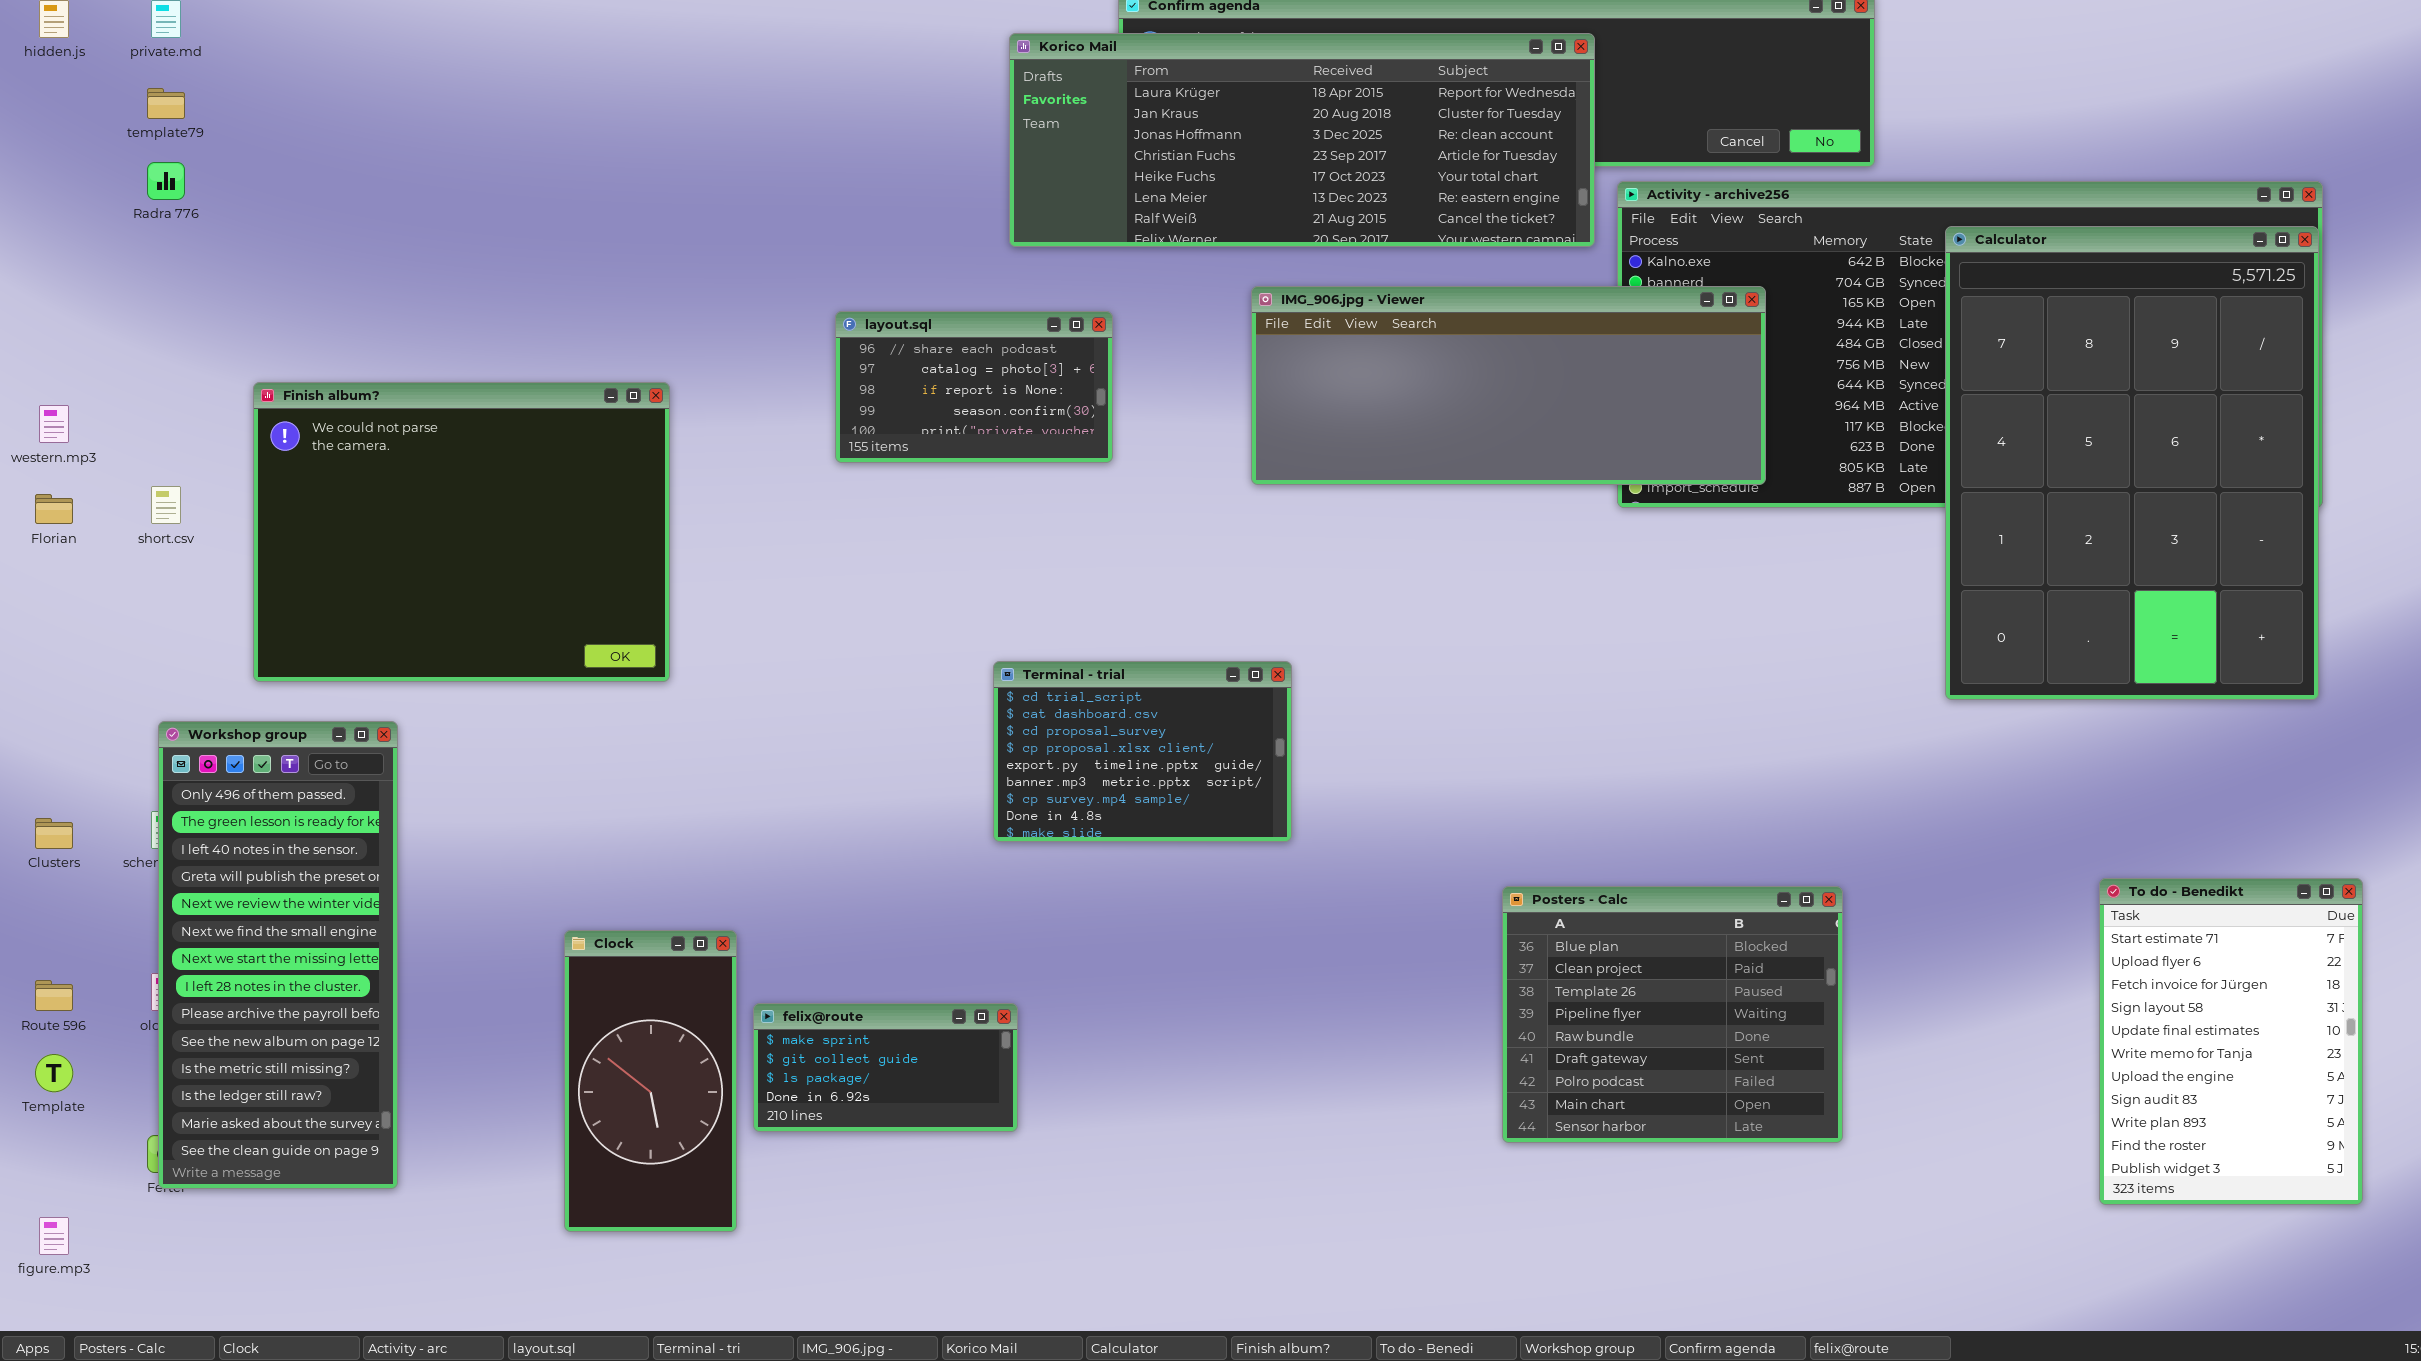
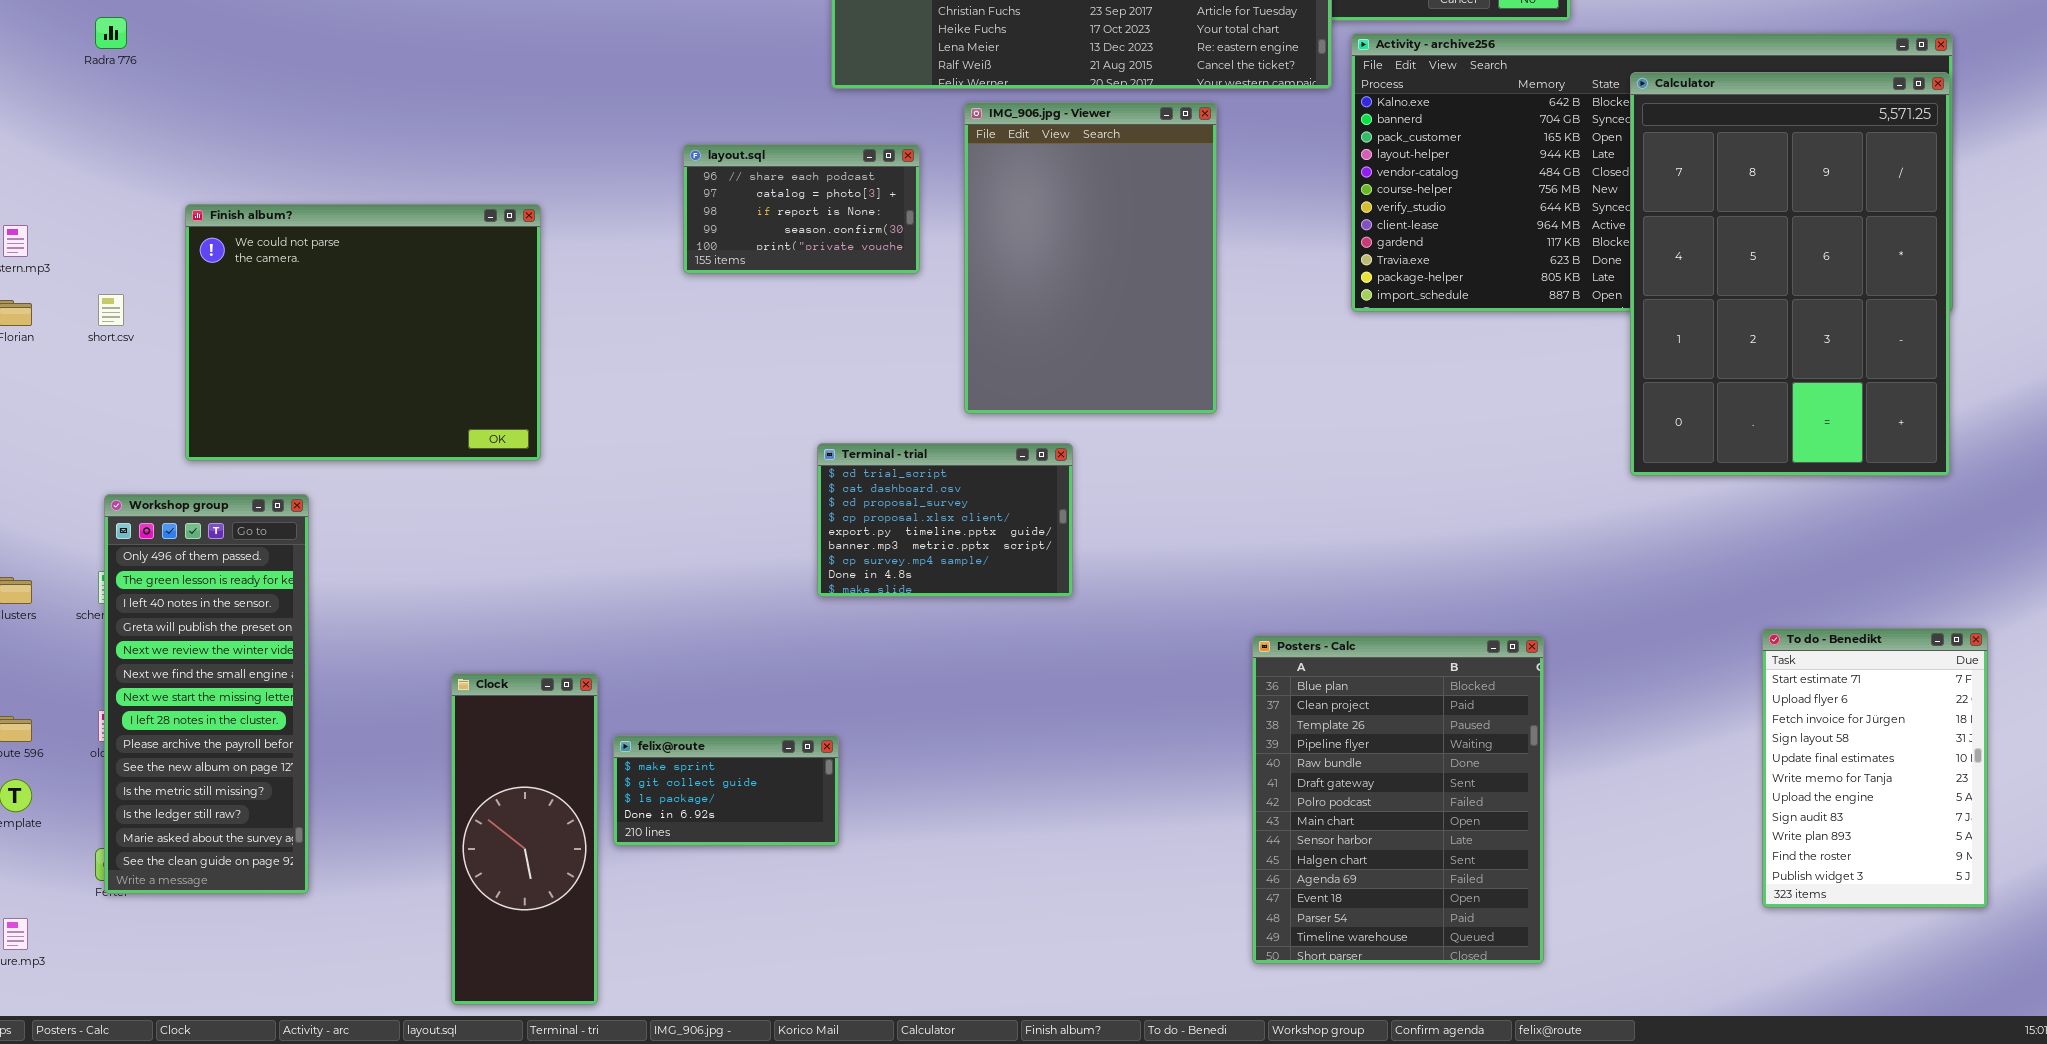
IMG_906.jpg - Viewer: [1251,286,1766,485] -> [964,102,1217,414], moved, resized
Posters - Calc: [1502,886,1843,1143] -> [1252,635,1544,964], resized
Clock: [564,930,737,1232] -> [451,673,598,1005], resized

